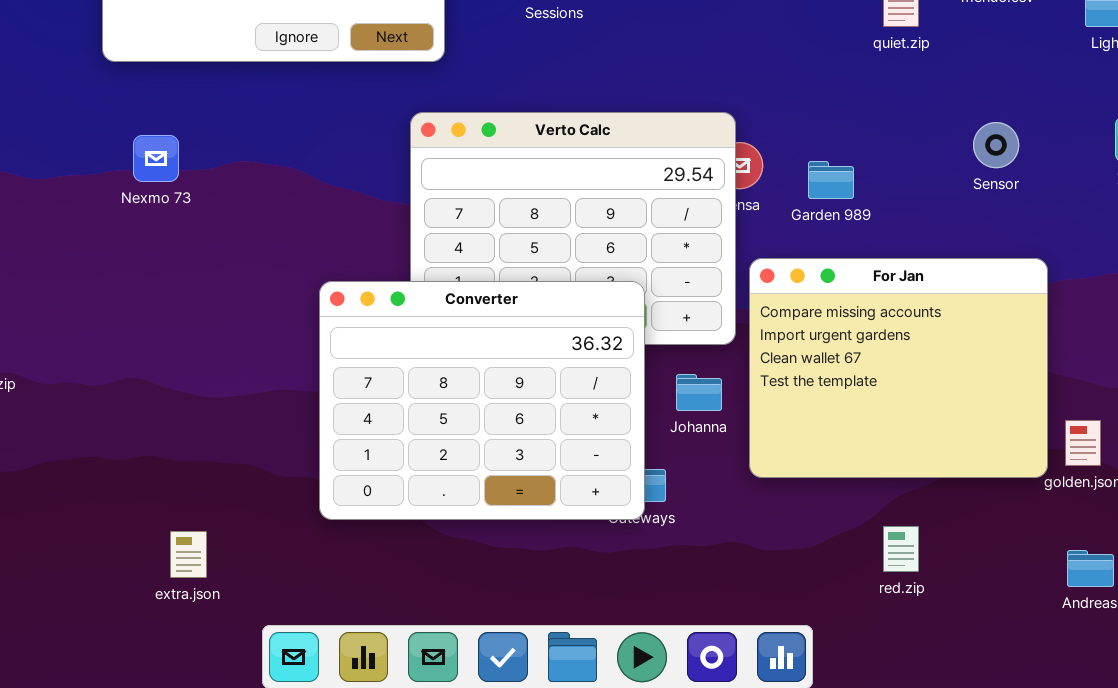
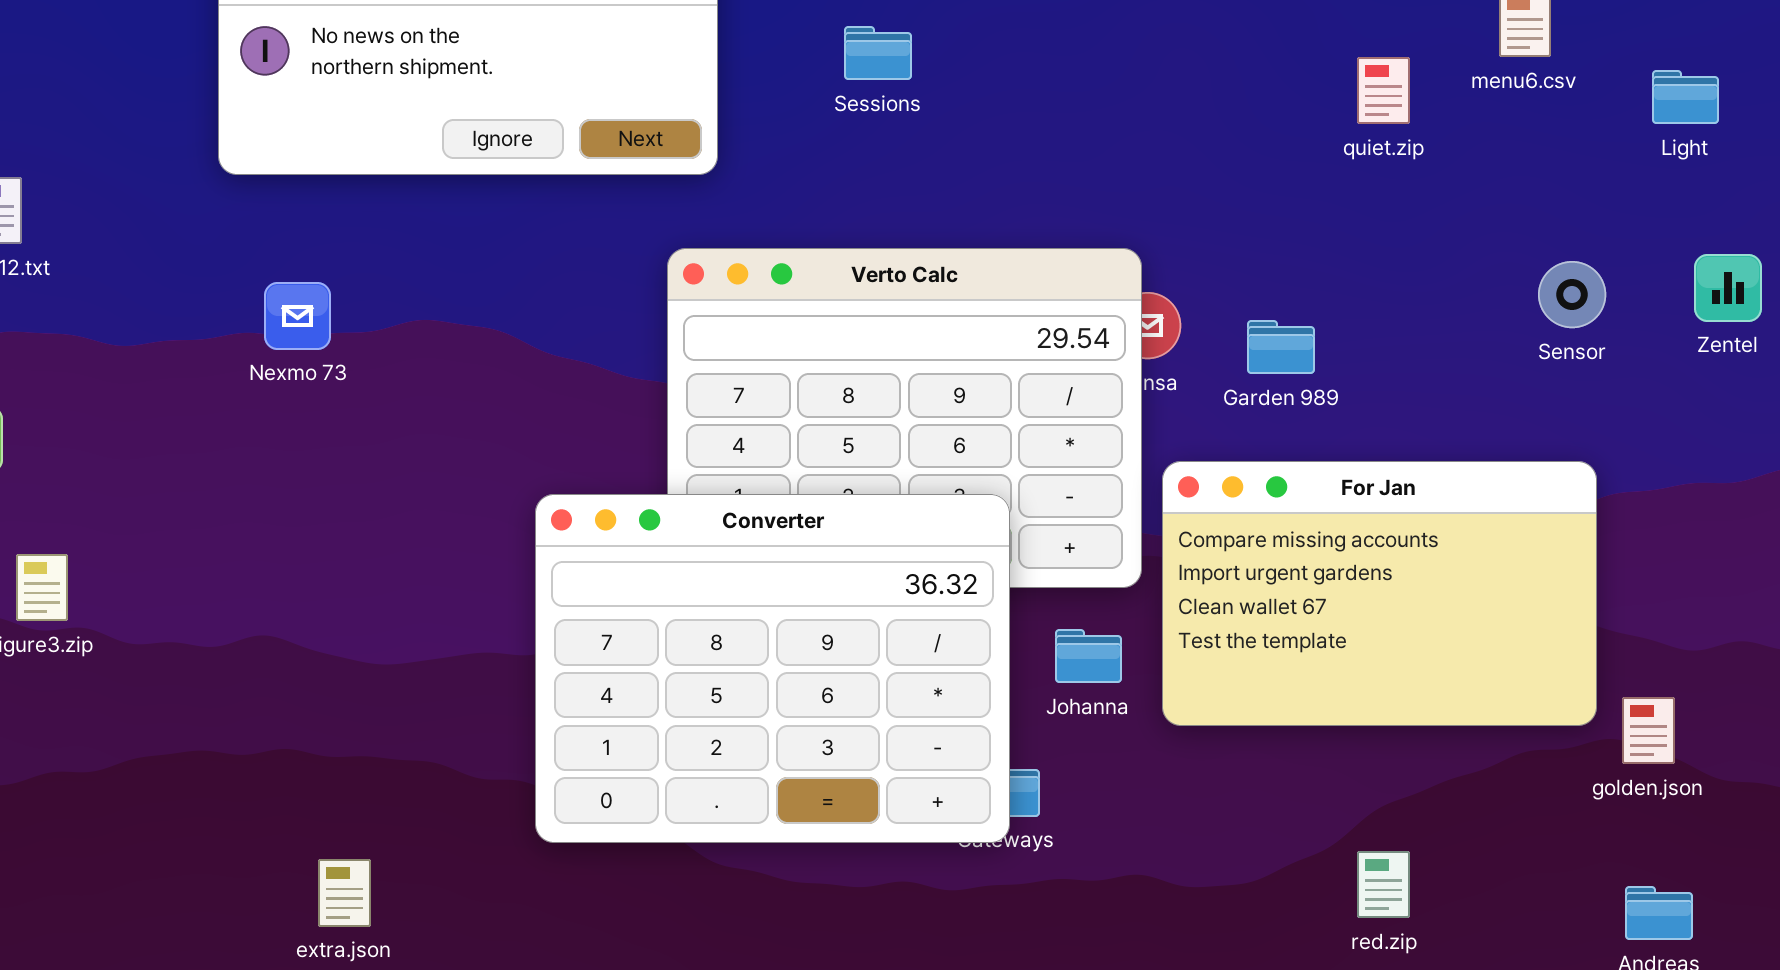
Sensor: [973,122,1019,168] -> [1538,261,1606,328], moved
For Jan: [749,258,1048,478] -> [1162,461,1597,726], resized

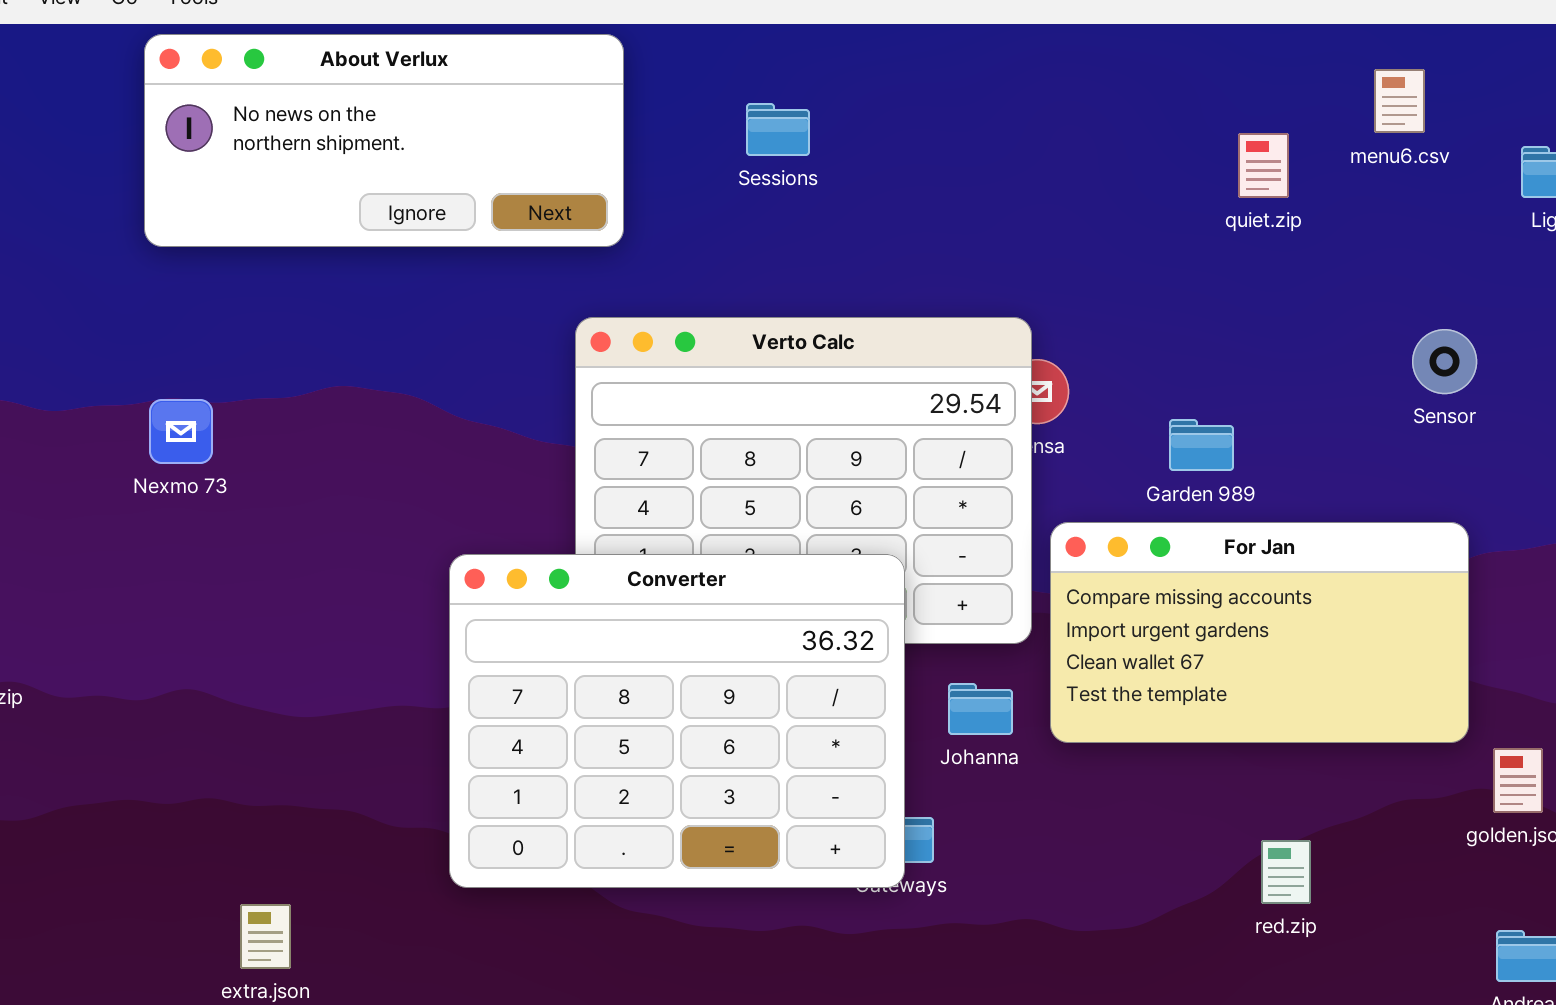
Nexmo 73: [264,282,331,350] -> [149,399,213,464], moved
Garden 989: [1247,320,1315,374] -> [1169,419,1234,471], moved
For Jan: [1162,461,1597,726] -> [1050,522,1469,743], resized
red.zip: [1357,851,1410,918] -> [1261,840,1311,904], moved

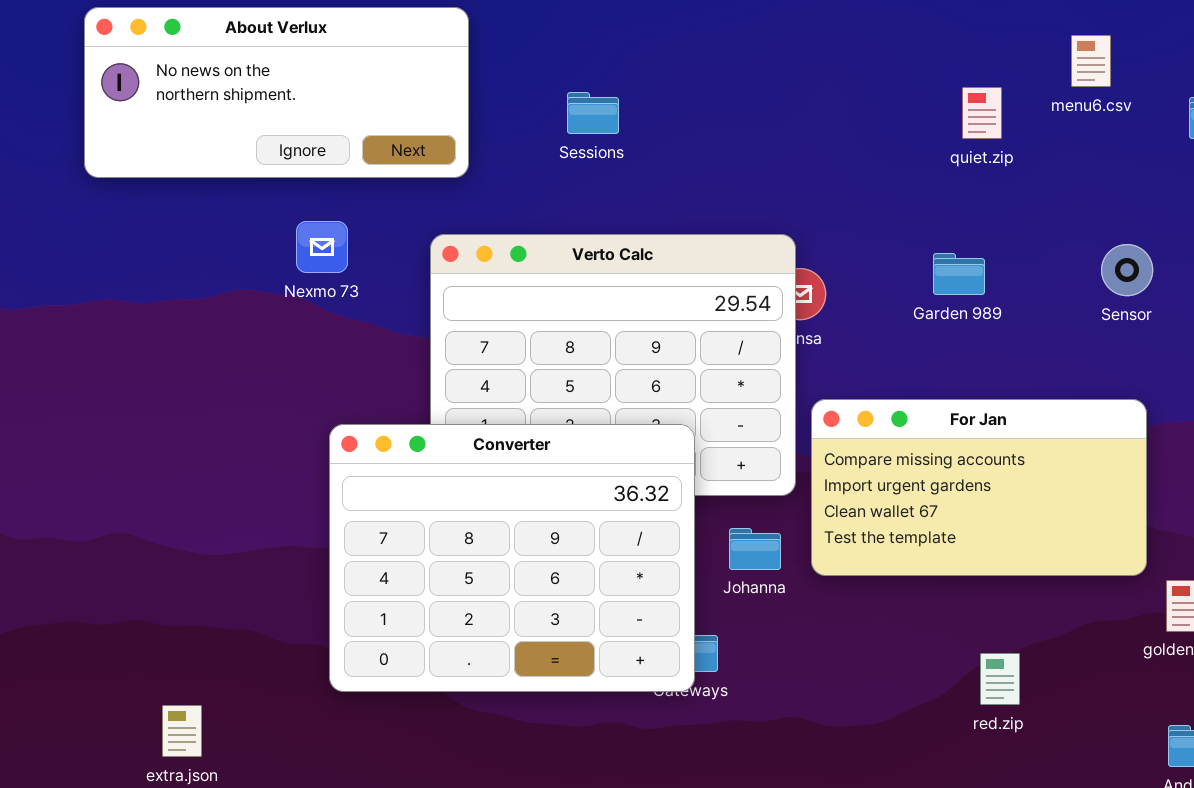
Sessions: [746,103,810,156] -> [567,92,619,134], moved
Nexmo 73: [149,399,213,464] -> [296,221,348,273], moved
Garden 989: [1169,419,1234,471] -> [933,253,985,295], moved

